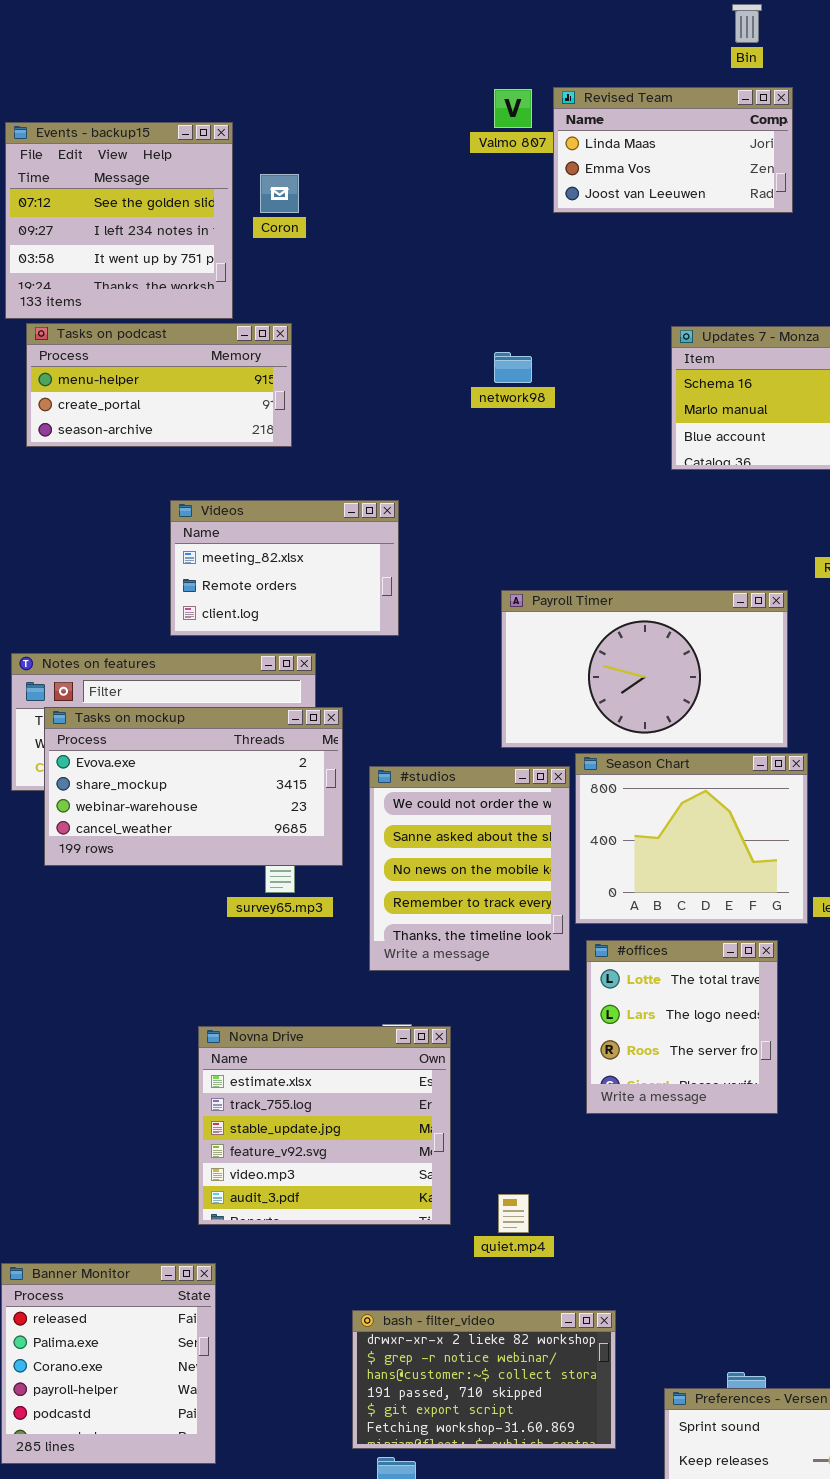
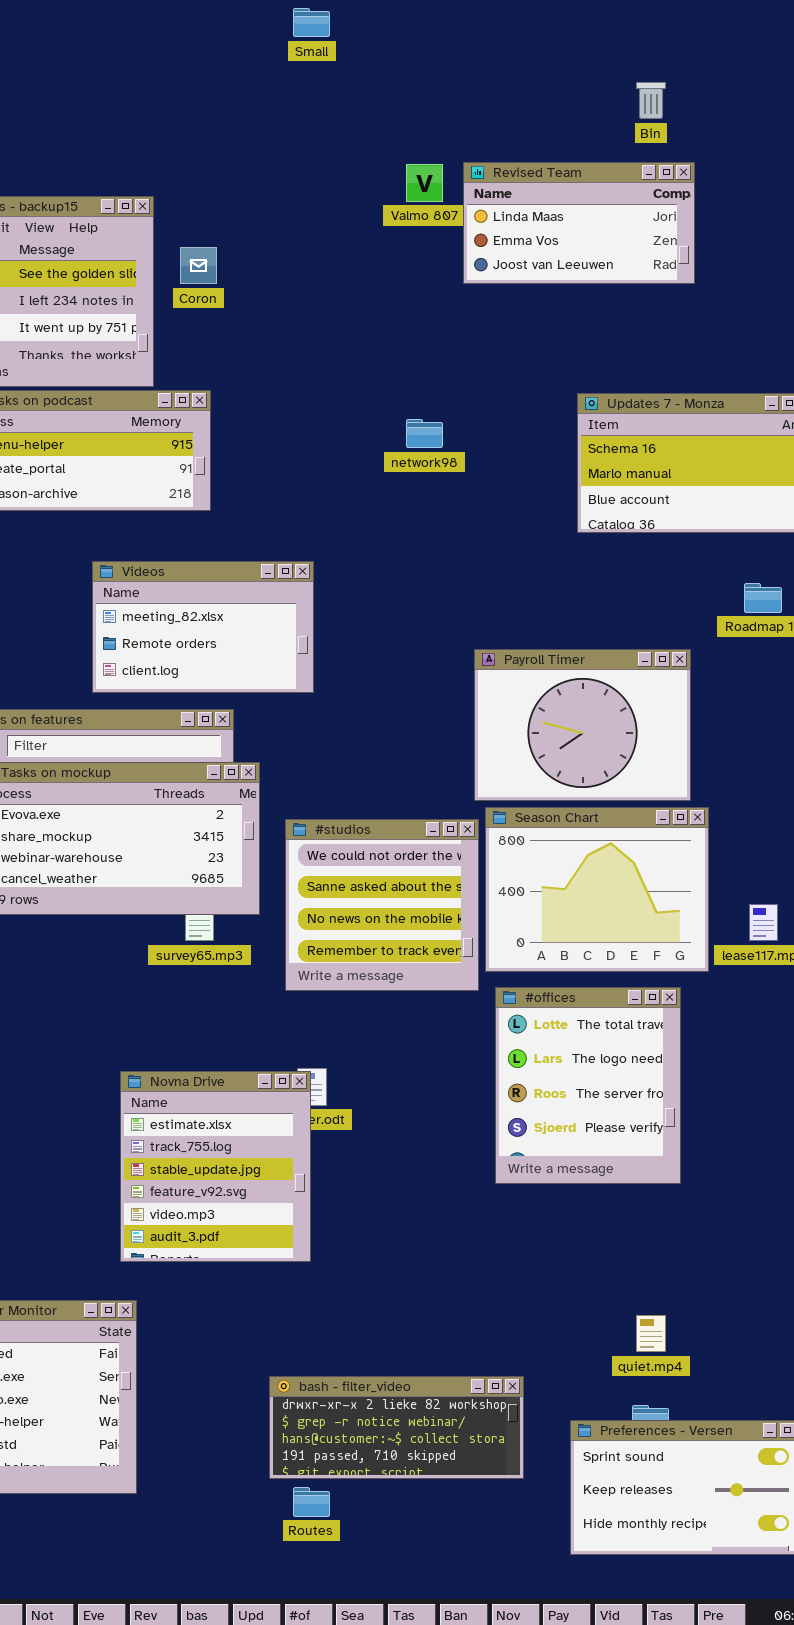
Payroll Timer: [501,590,788,748] -> [474,649,691,801], resized
#studios: [369,766,570,971] -> [285,819,479,991], resized
#offices: [586,940,778,1114] -> [495,987,681,1184], resized
Novna Drive: [198,1026,451,1225] -> [120,1071,311,1262], resized
quiet.mp4: [498,1194,529,1233] -> [636,1315,666,1352], moved
bash - filter_video: [352,1310,616,1449] -> [269,1376,524,1479], resized

